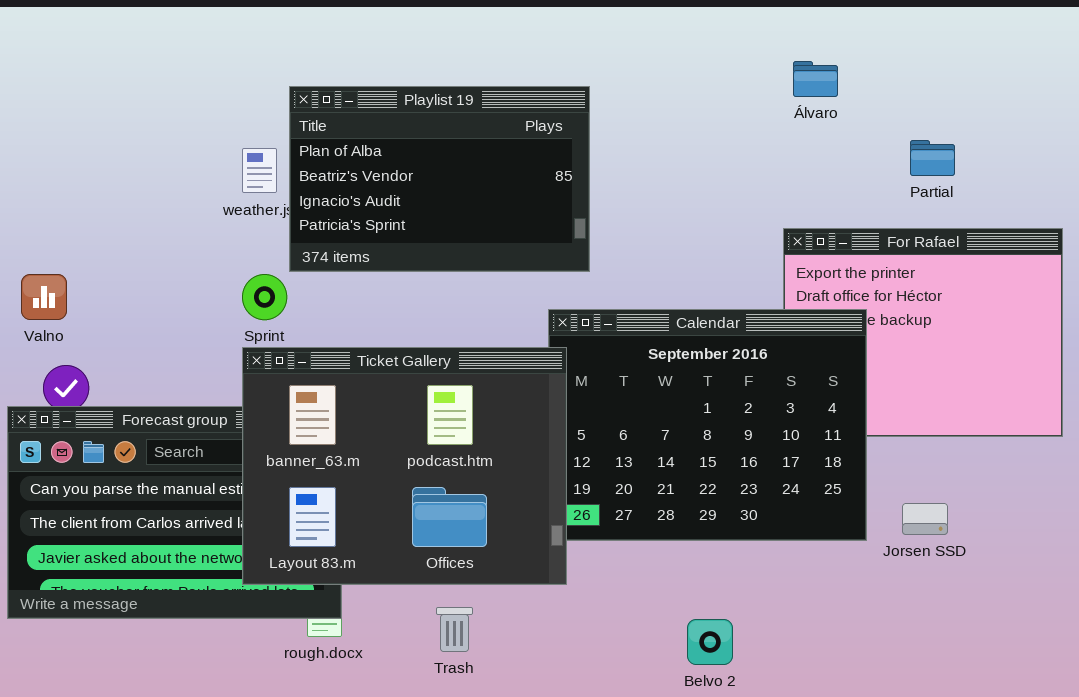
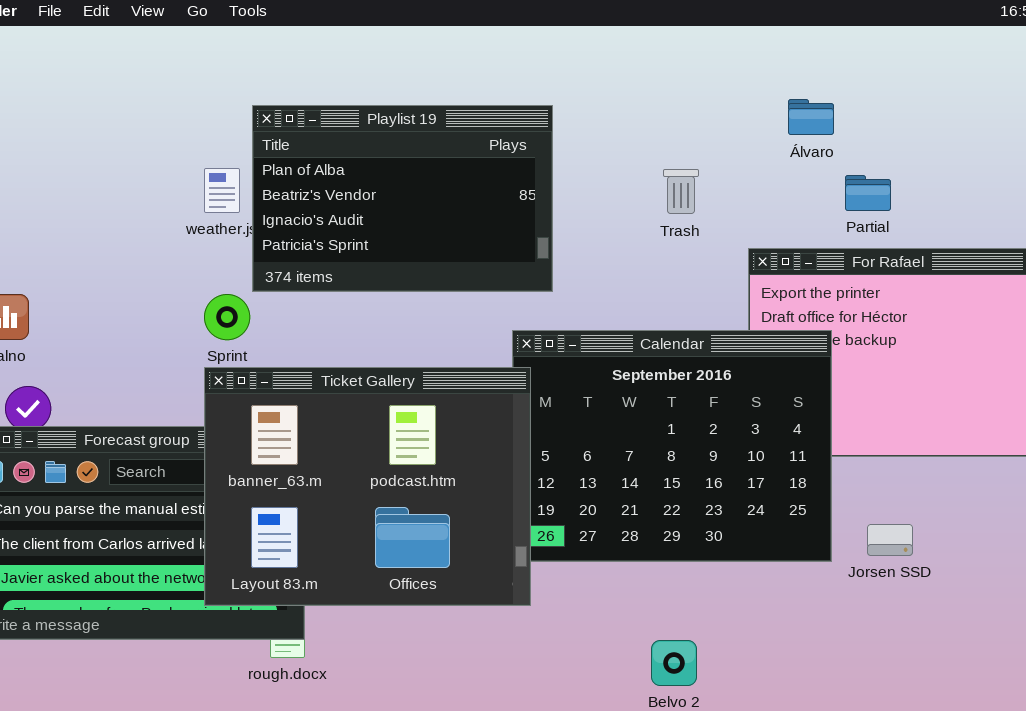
Álvaro: [793,61,838,97] -> [788,99,834,135], moved
Partial: [910,140,955,176] -> [845,175,891,211], moved
Trash: [436,607,473,652] -> [663,169,699,214], moved

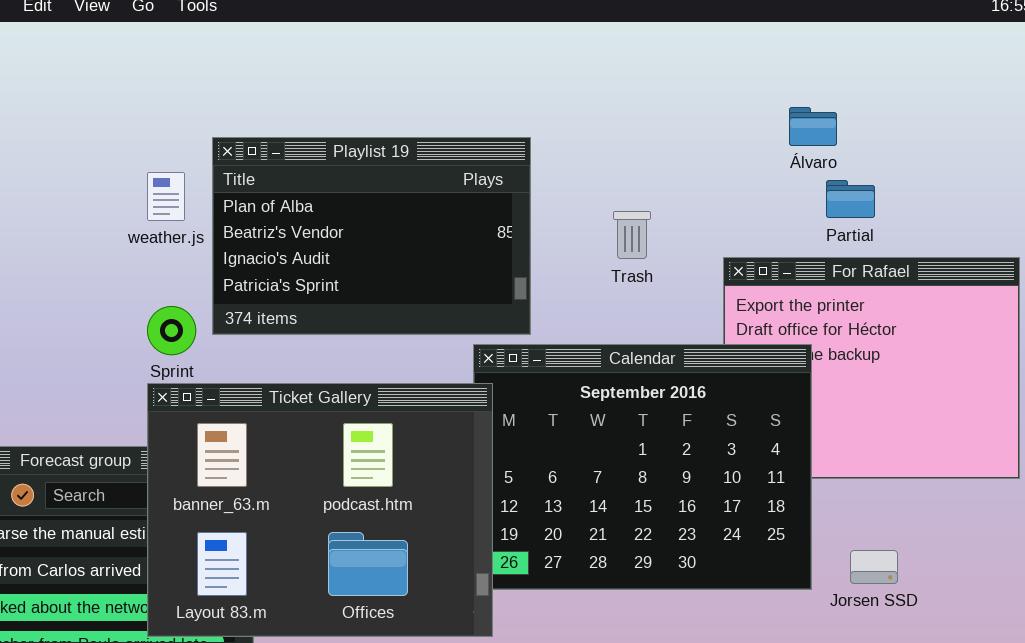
Álvaro: [788,99,834,135] -> [789,107,837,146], moved
Playlist 19: [252,105,553,292] -> [212,137,531,335], moved
Trash: [663,169,699,214] -> [613,211,651,259], moved

